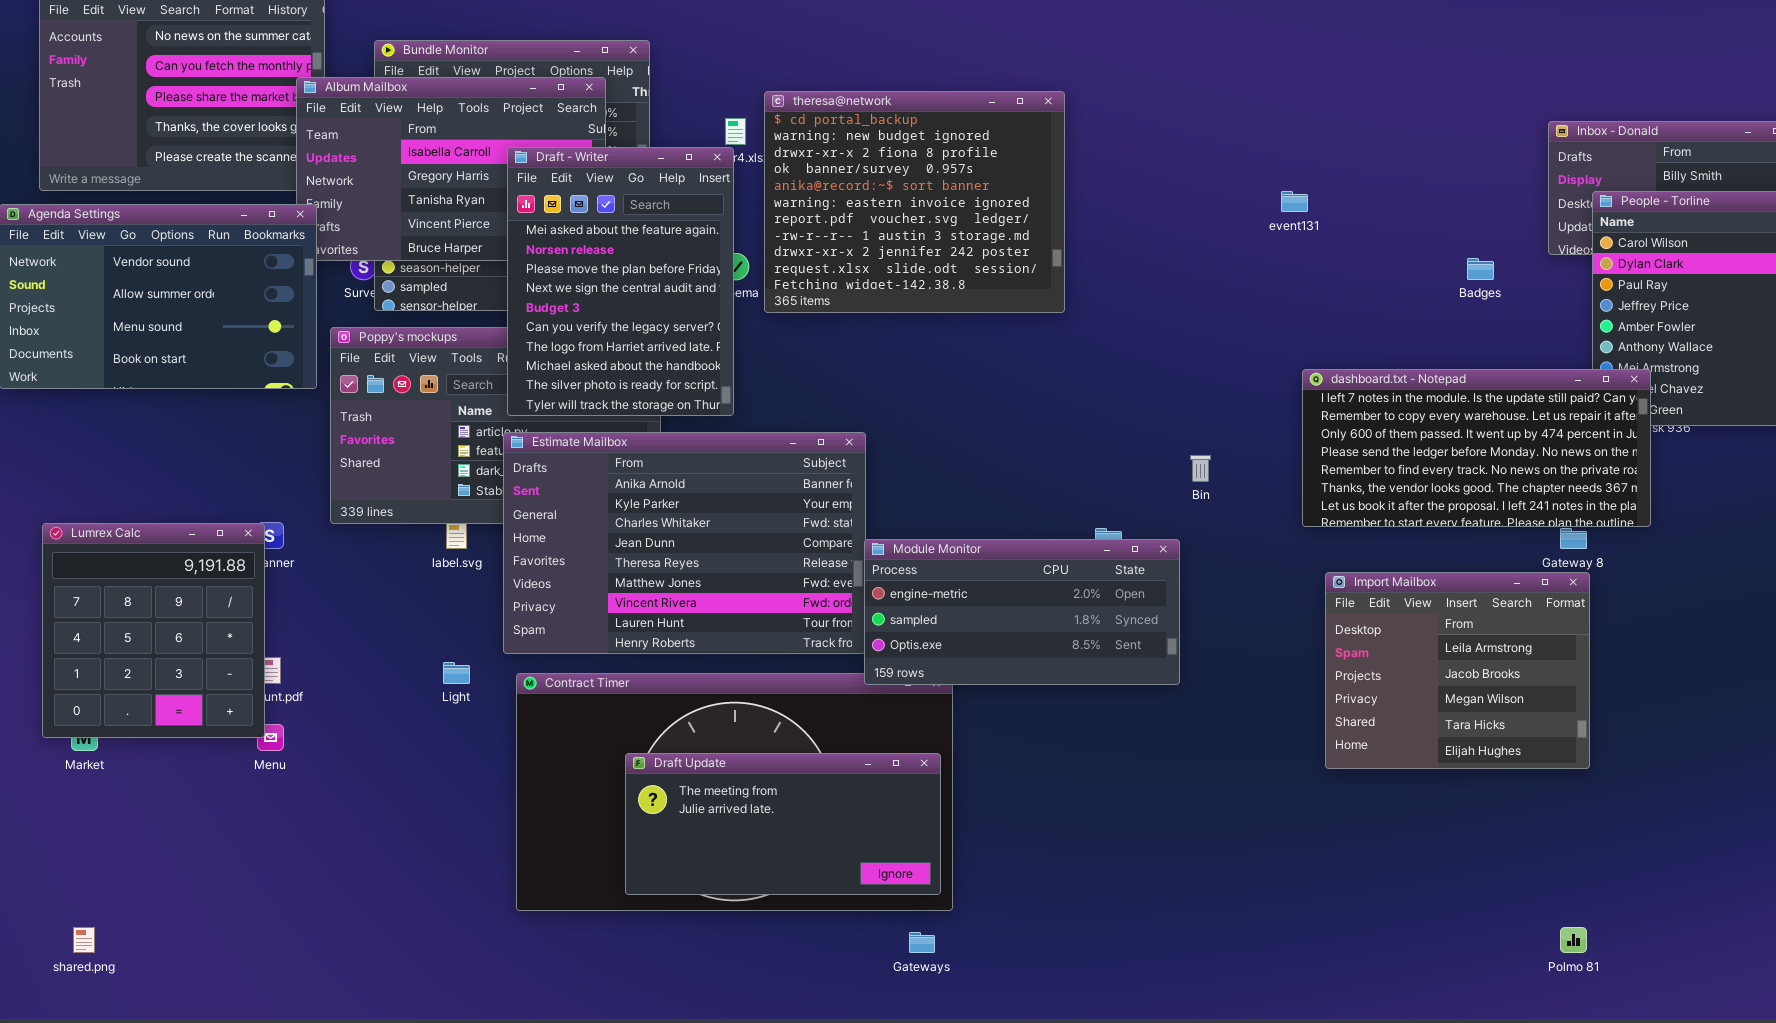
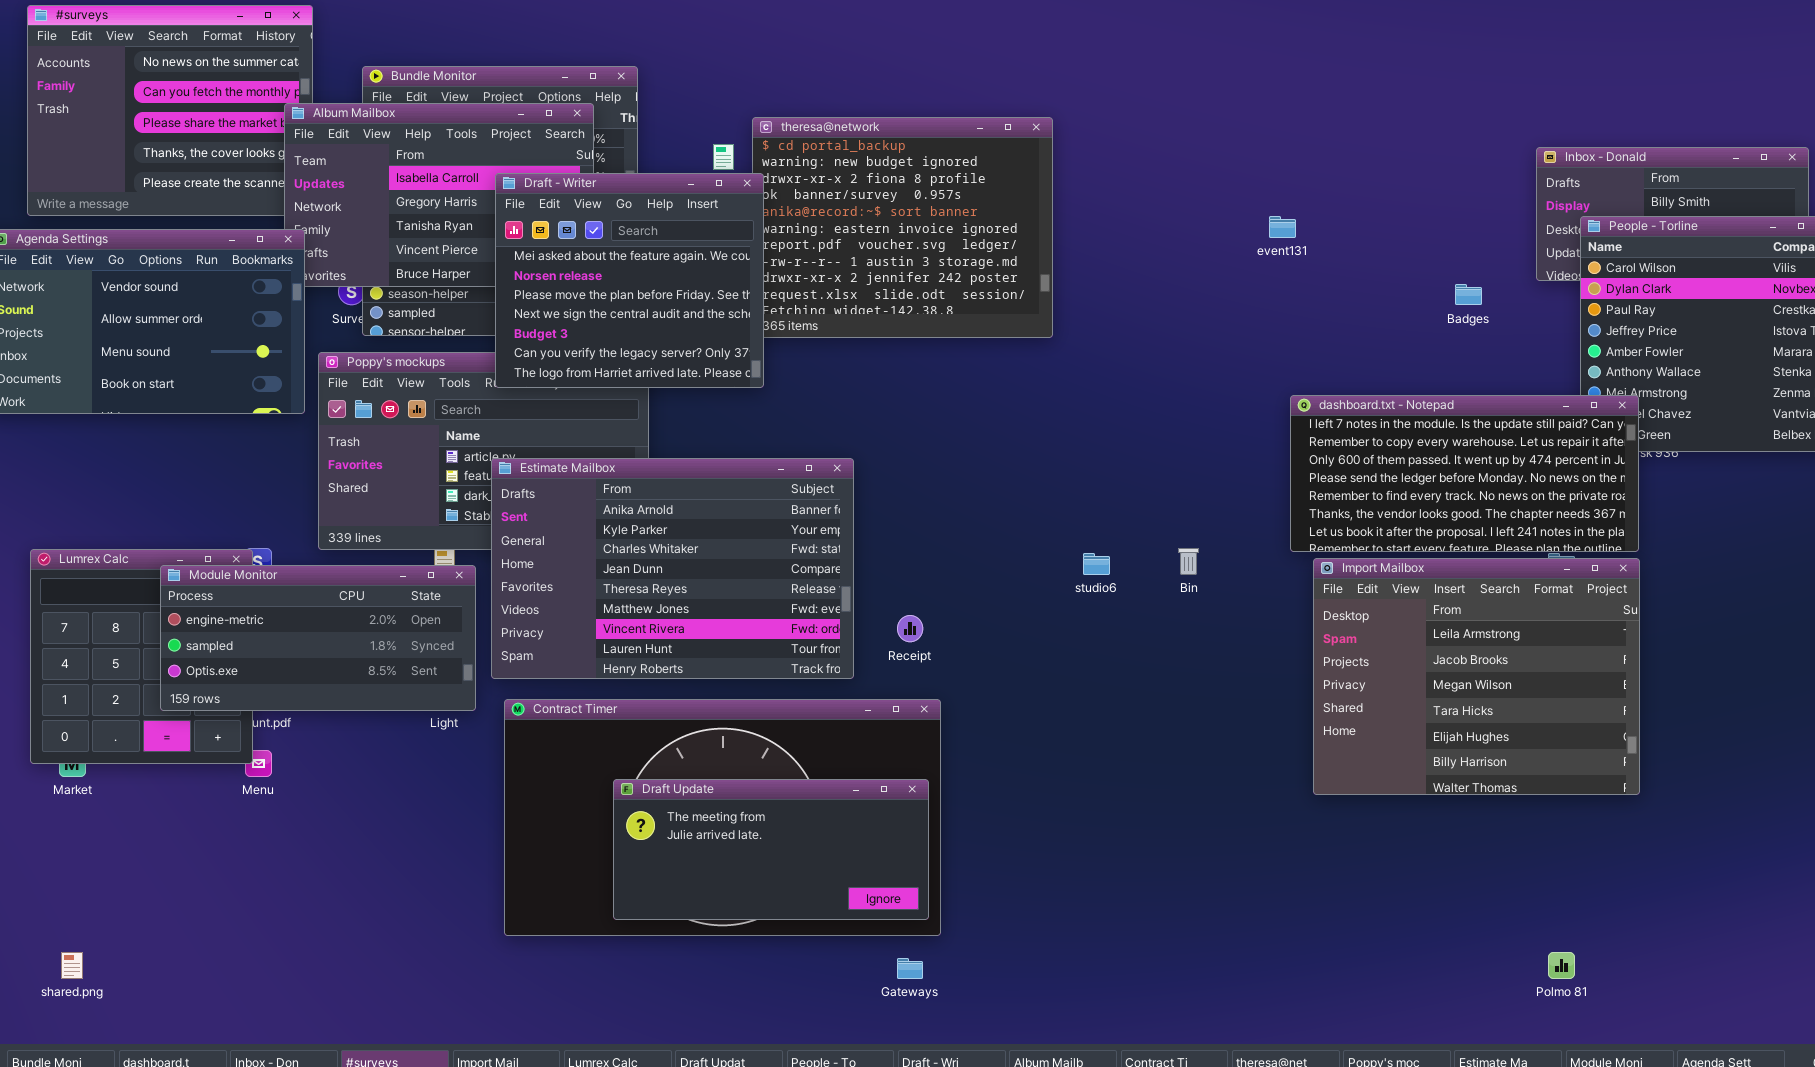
Draft - Writer: [507,147,734,416] -> [495,173,764,388], resized
Bin: [1190,455,1211,482] -> [1178,548,1199,575], moved
Module Monitor: [864,539,1180,685] -> [160,565,476,711], moved
Import Mailbox: [1325,572,1590,769] -> [1313,558,1640,795], resized

